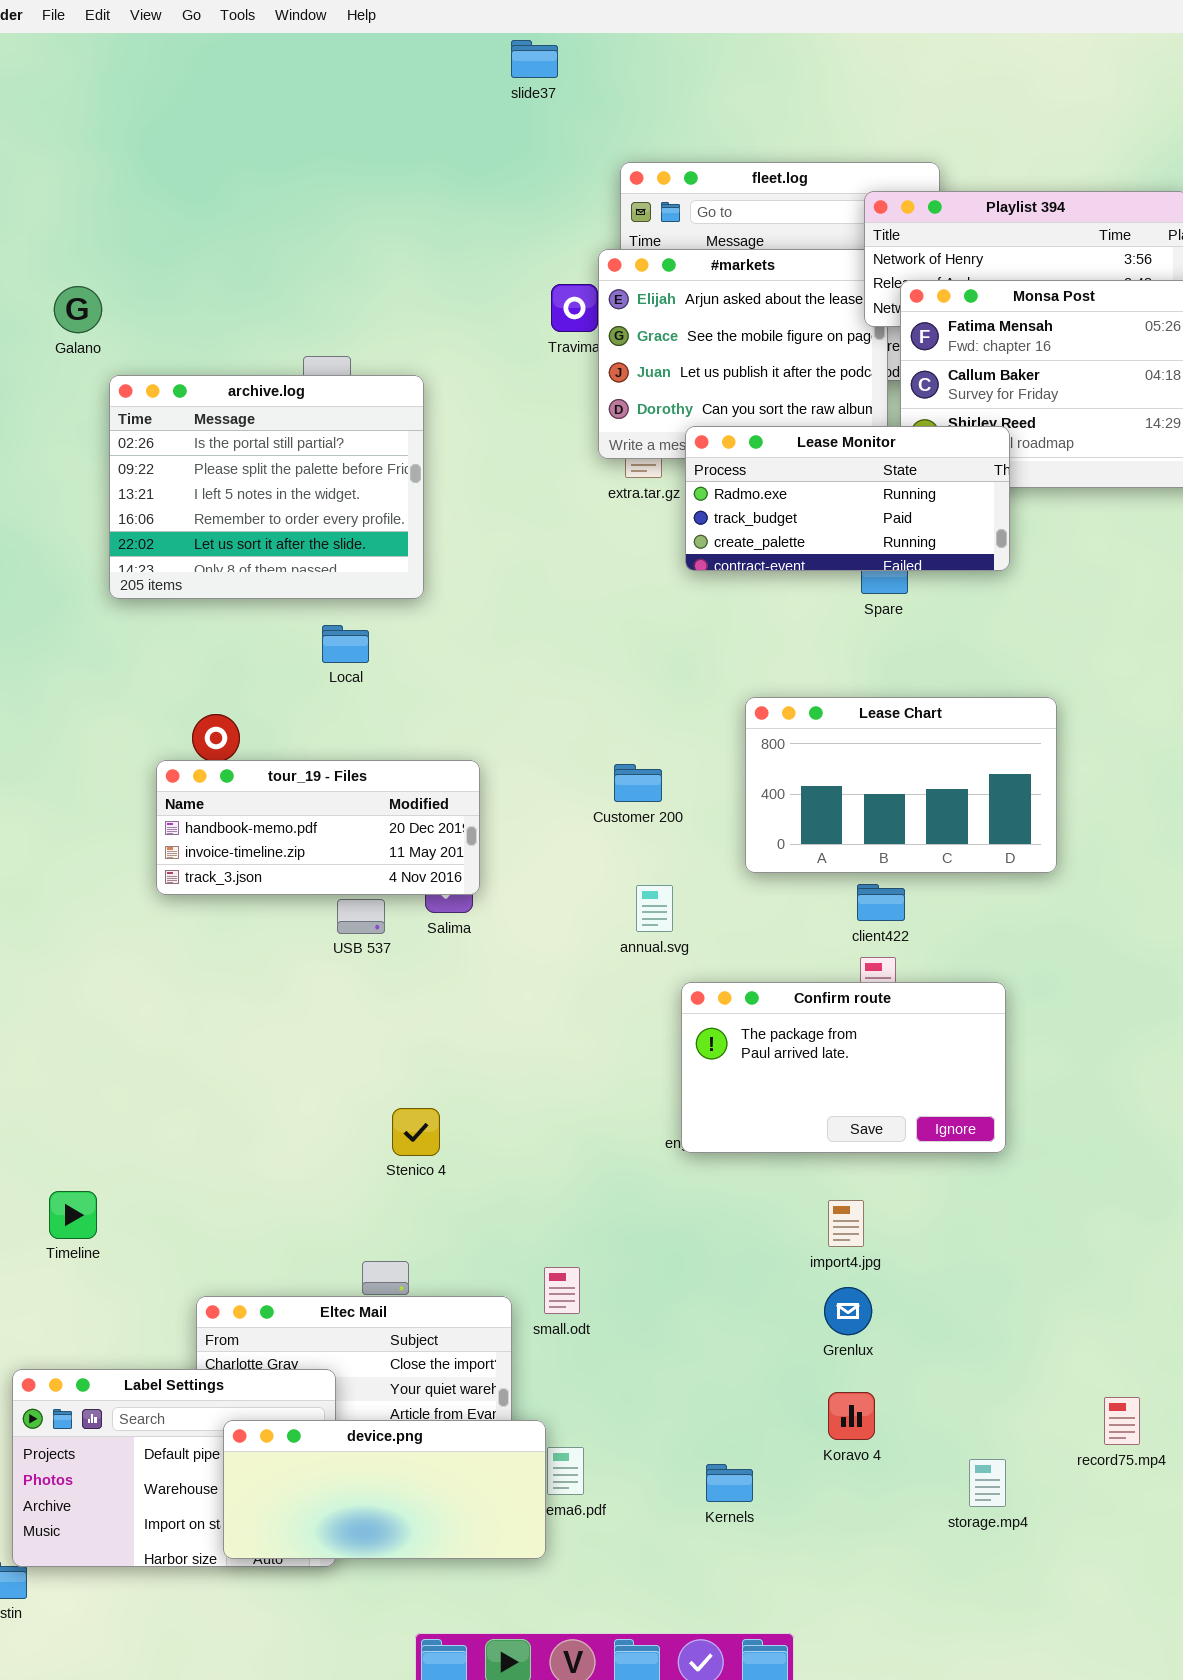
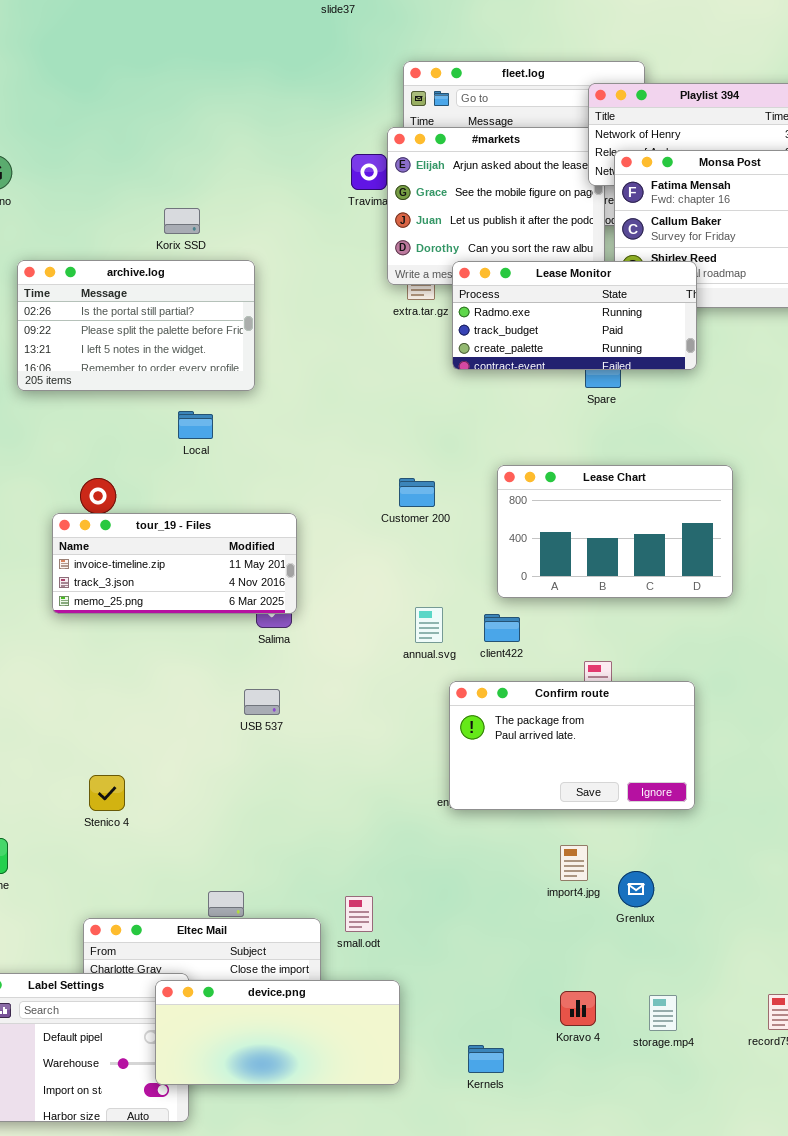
archive.log: [109,375,424,599] -> [17,260,255,391], resized
tour_19 - Files: [156,760,480,895] -> [52,513,297,614], scrolled down 1 row
Customer 200: [614,764,662,802] -> [399,478,435,507], moved
client422: [857,884,905,921] -> [484,614,520,642], moved
USB 537: [337,899,385,934] -> [244,689,280,715], moved
Stenico 4: [392,1108,440,1156] -> [89,775,125,811], moved
Grenlux: [824,1287,872,1335] -> [618,871,654,907], moved
device.png: [223,1420,546,1559] -> [155,980,400,1085], moved
storage.mp4: [969,1459,1006,1507] -> [649,995,677,1031], moved

